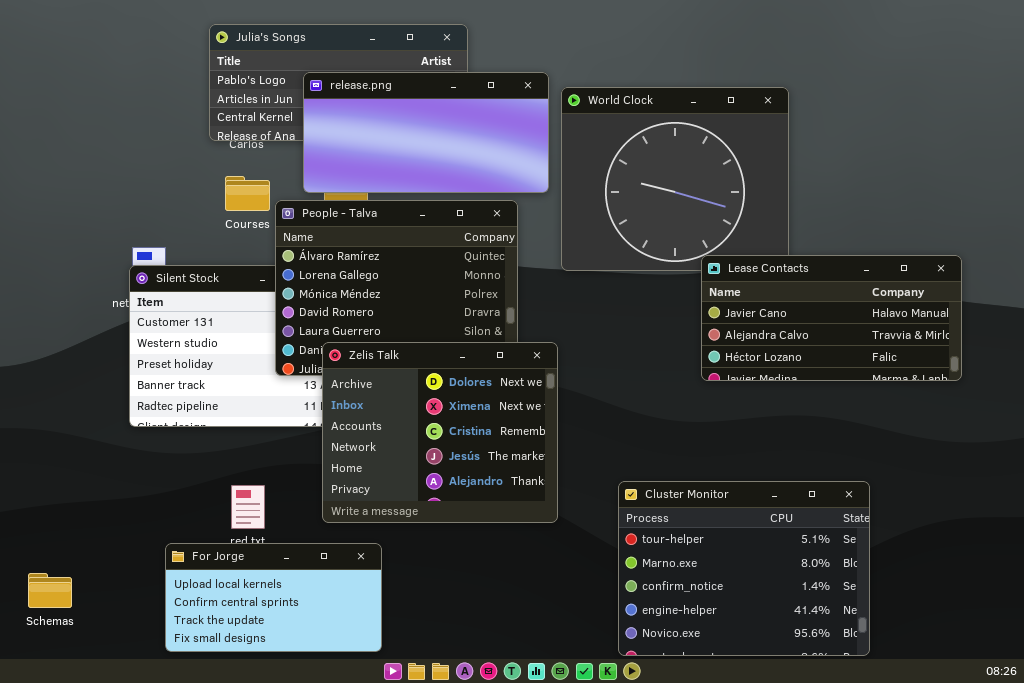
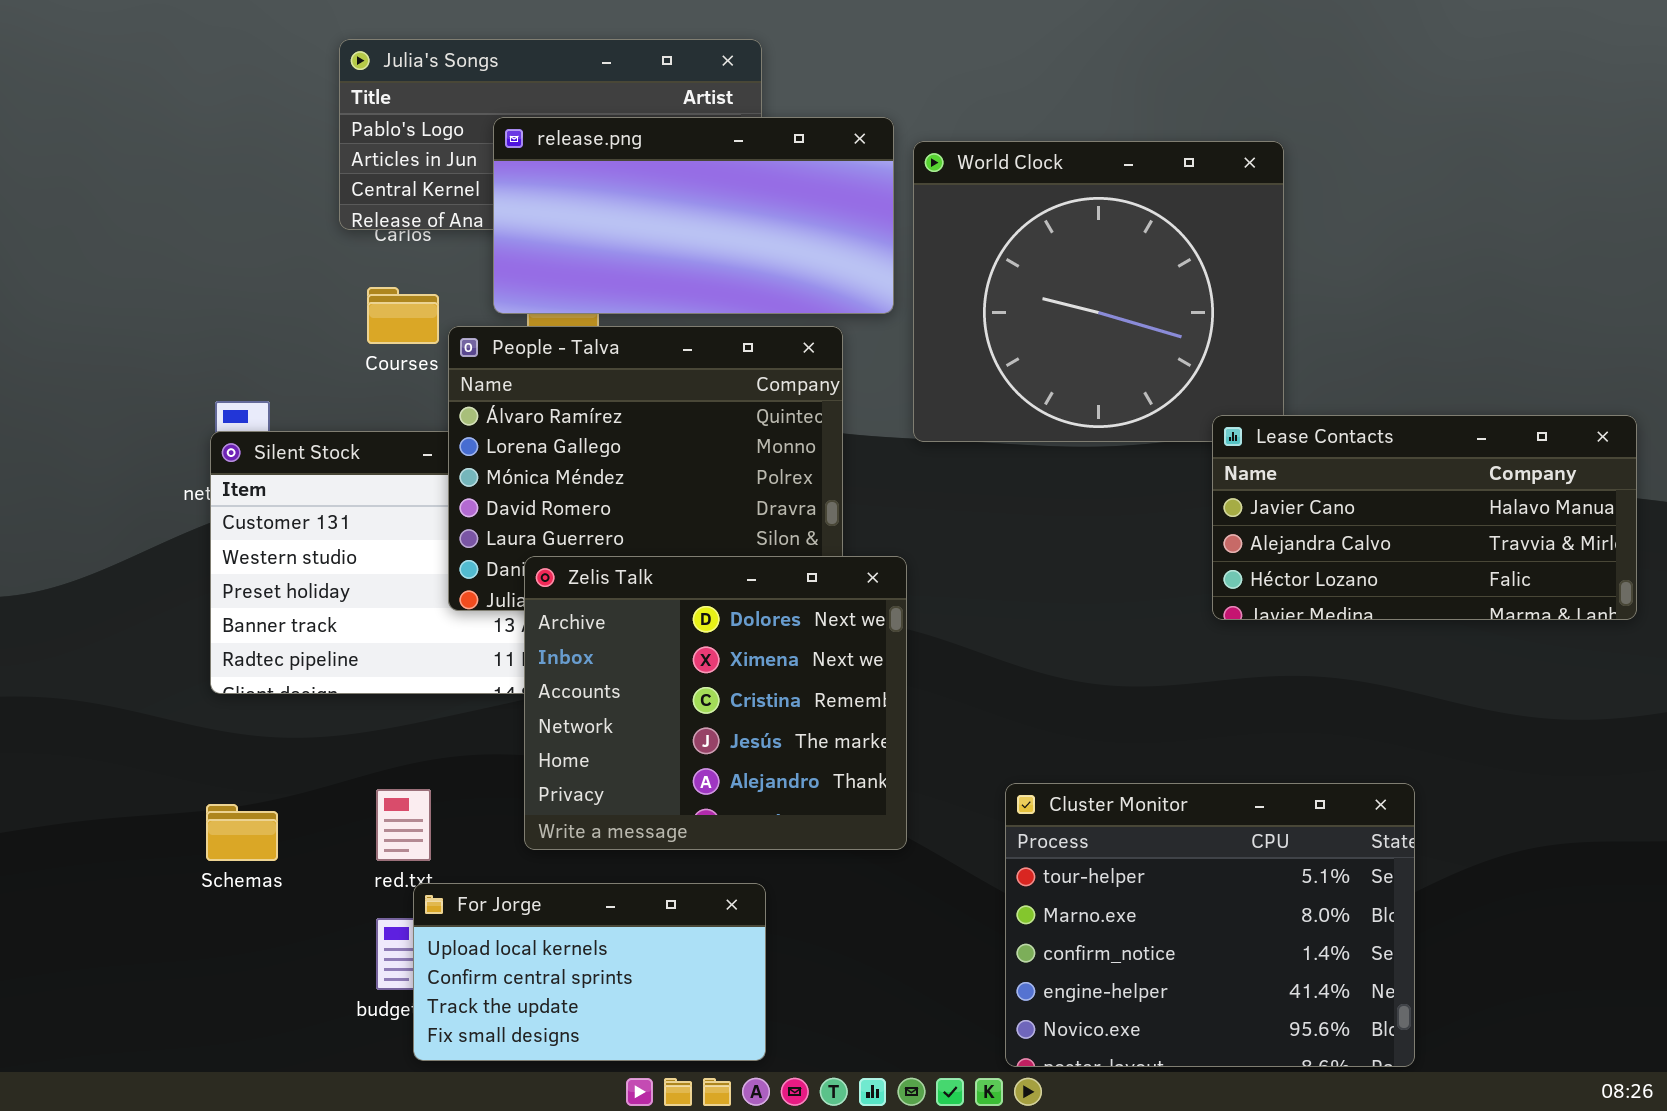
Lease Contacts: [701,255,962,381] -> [1212,415,1637,620], moved
For Jorge: [165,543,382,652] -> [413,883,766,1061], moved
Schemas: [28,573,72,608] -> [206,804,278,861], moved

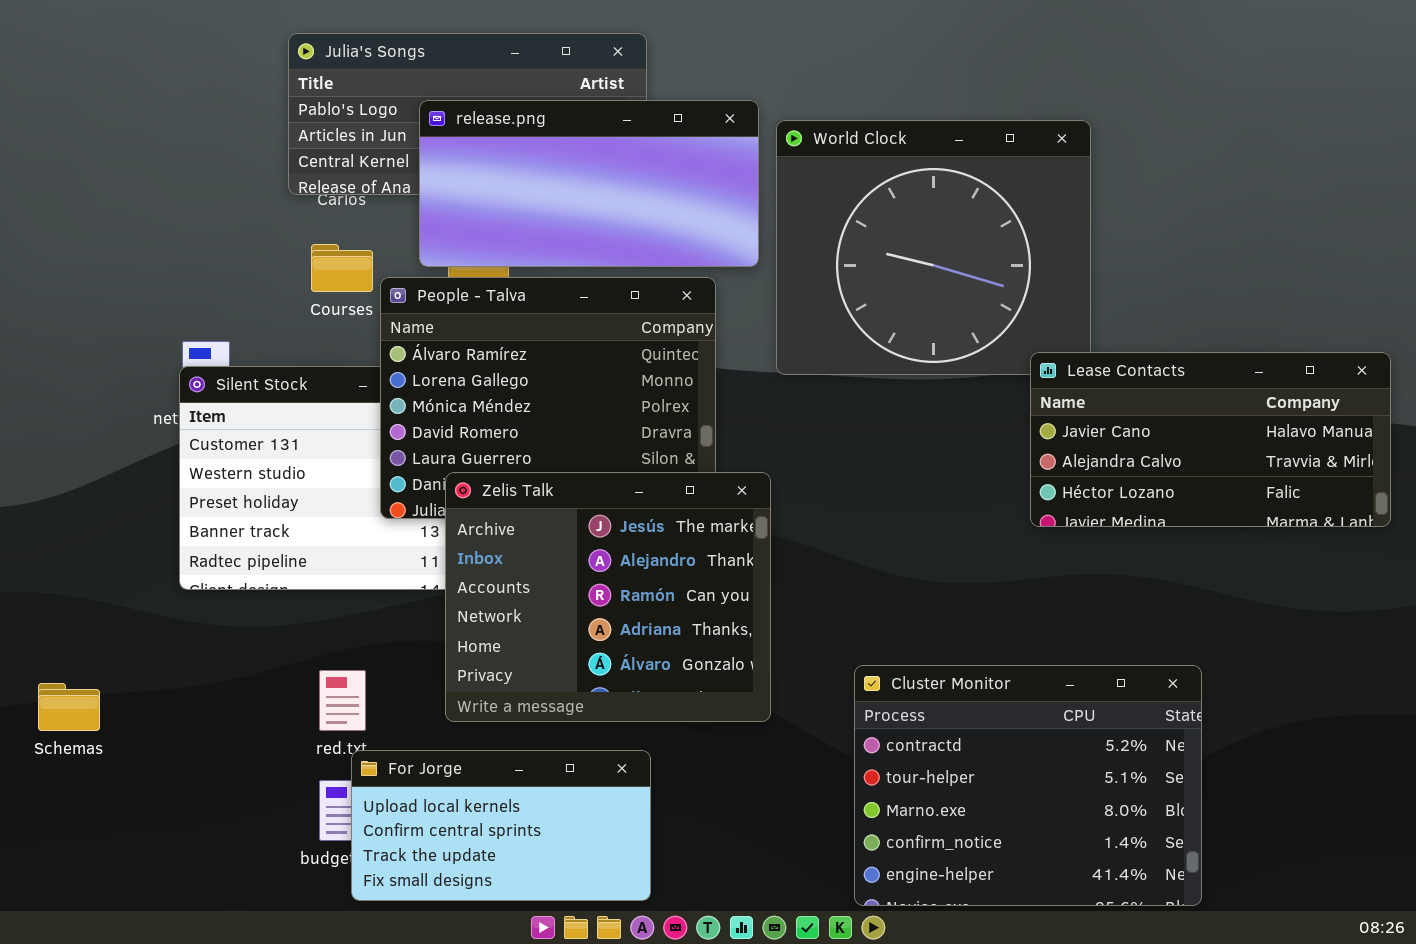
Zelis Talk: [524,556,907,850] -> [445,472,771,722], scrolled down 3 rows
Cluster Monitor: [1005,783,1415,1067] -> [854,665,1202,906], scrolled up 1 row
Schemas: [206,804,278,861] -> [38,683,100,731], moved

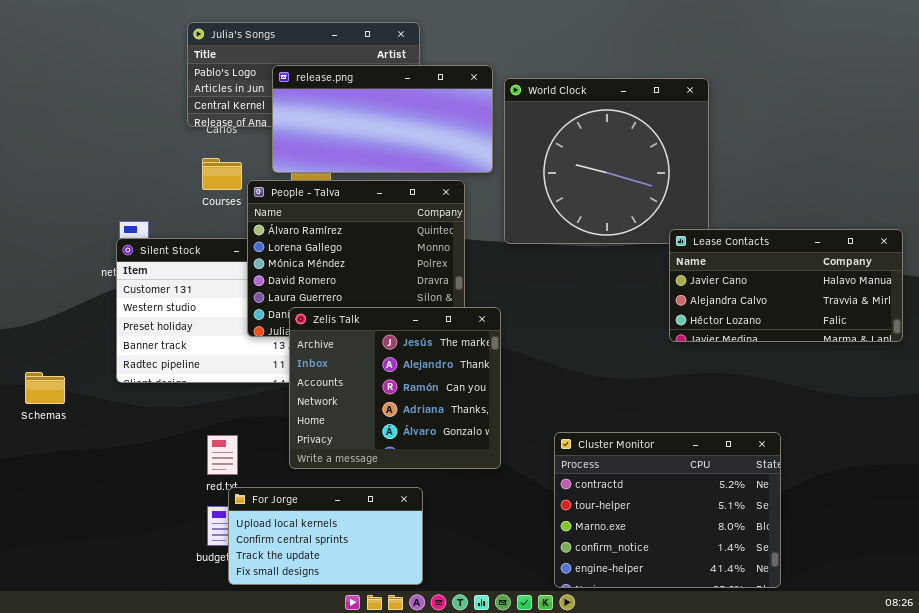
Schemas: [38,683,100,731] -> [25,372,65,404], moved

